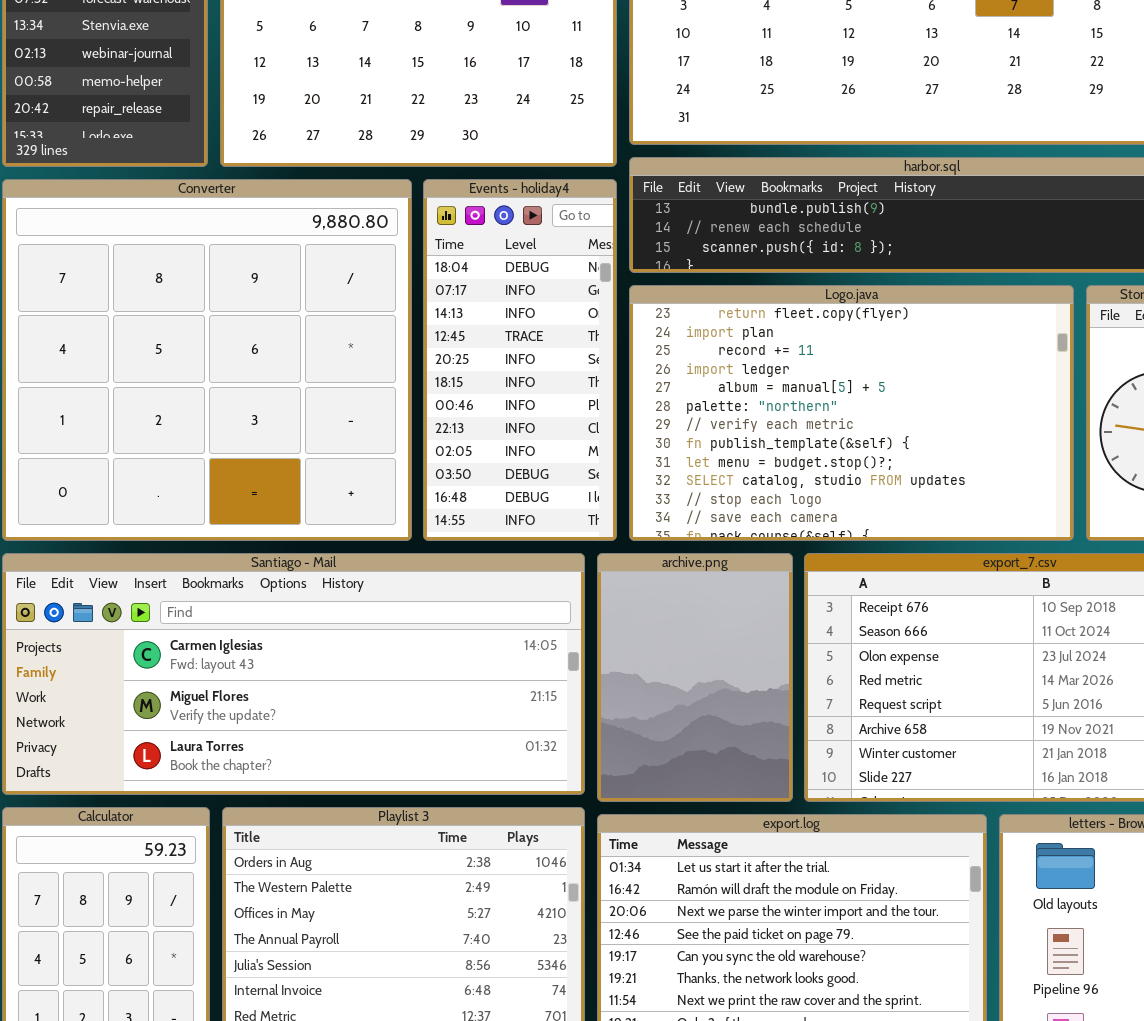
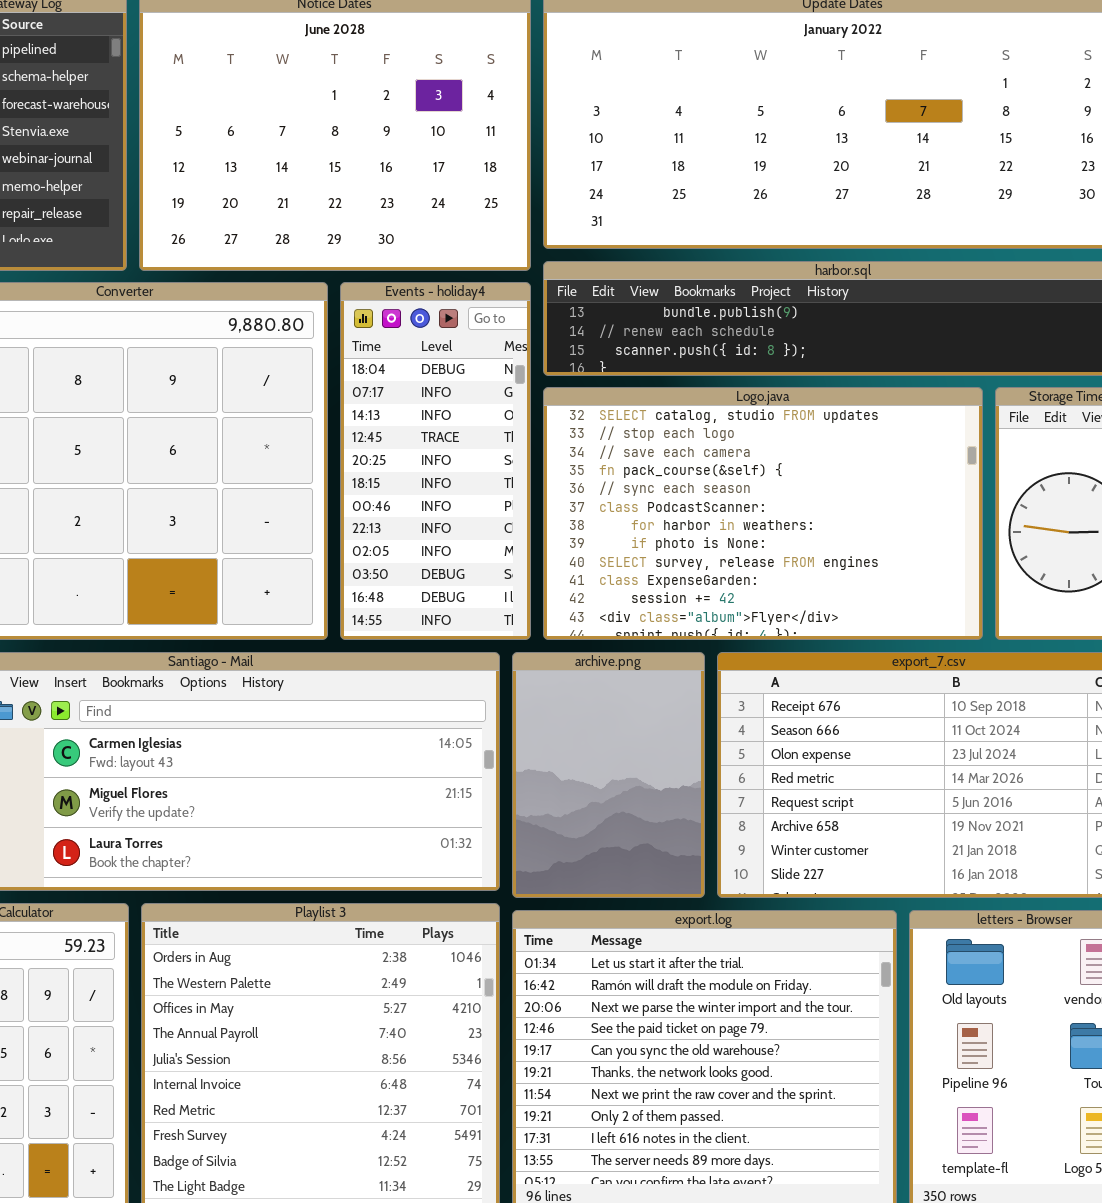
Logo.java: [629,285,1074,541] -> [543,387,983,640], scrolled down 9 rows

